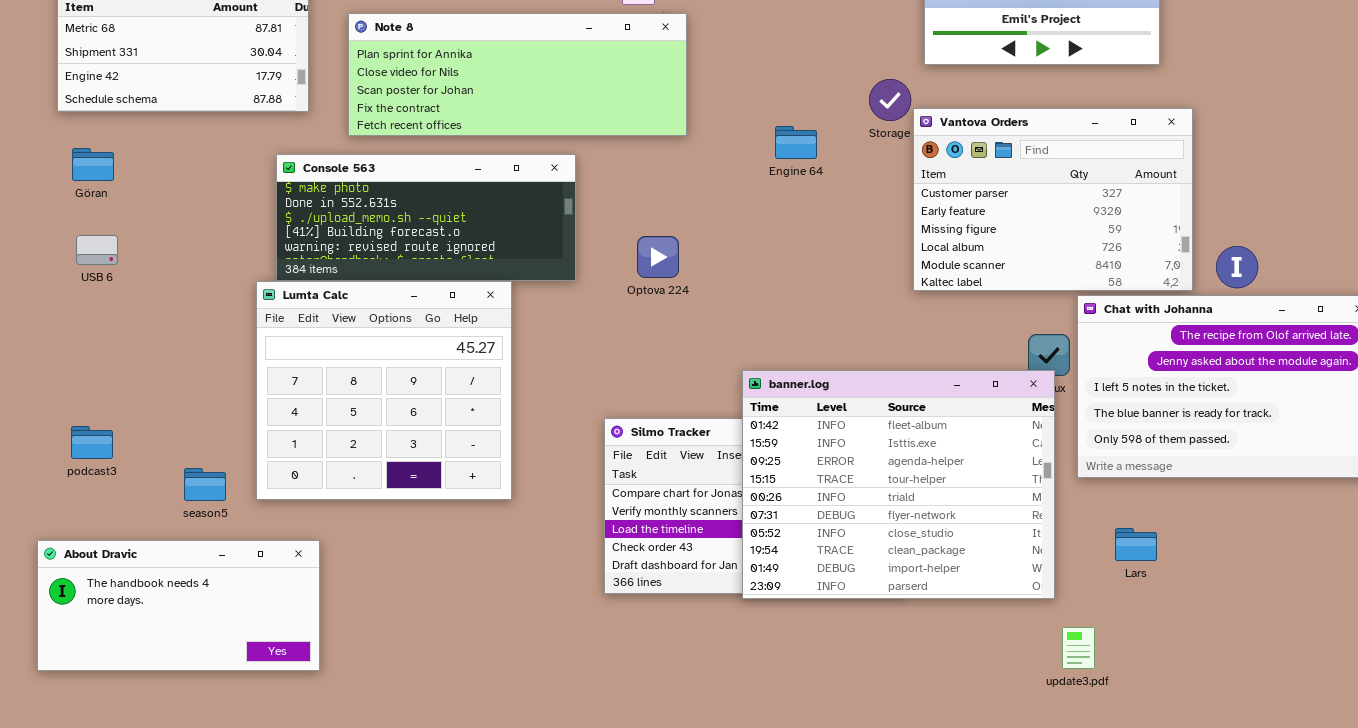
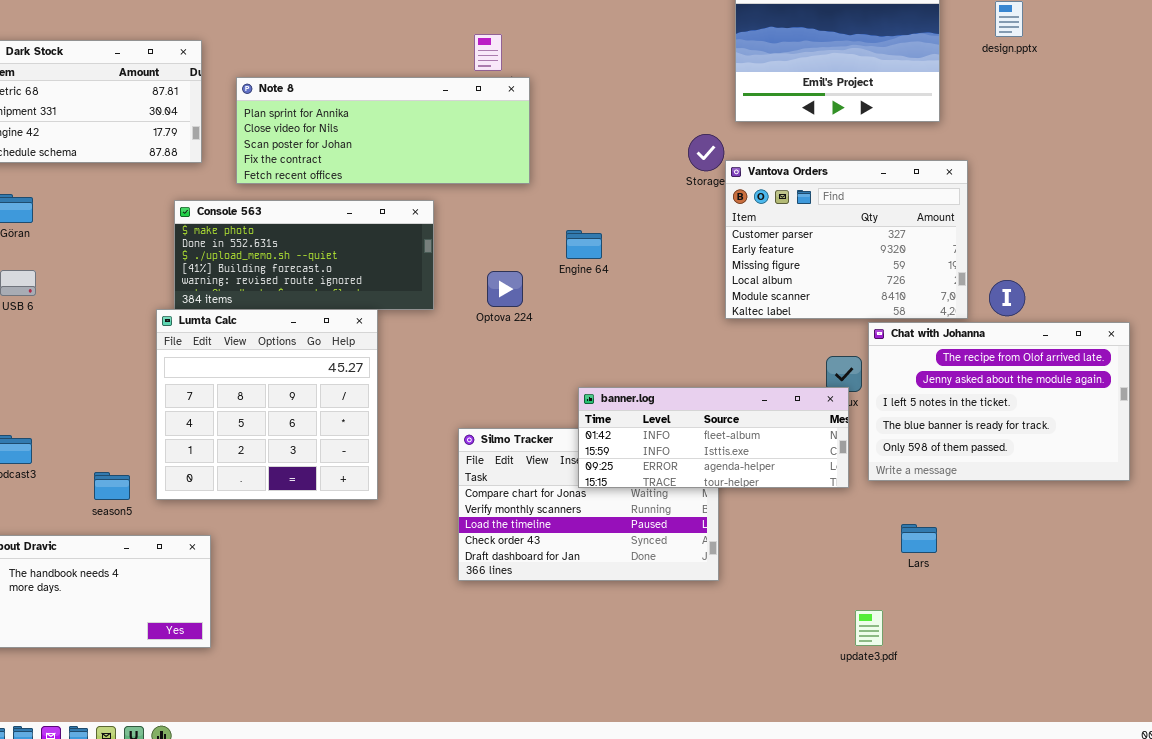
Engine 64: [775,126,817,159] -> [566,230,602,259], moved
banner.log: [742,370,1055,599] -> [578,387,849,488], resized

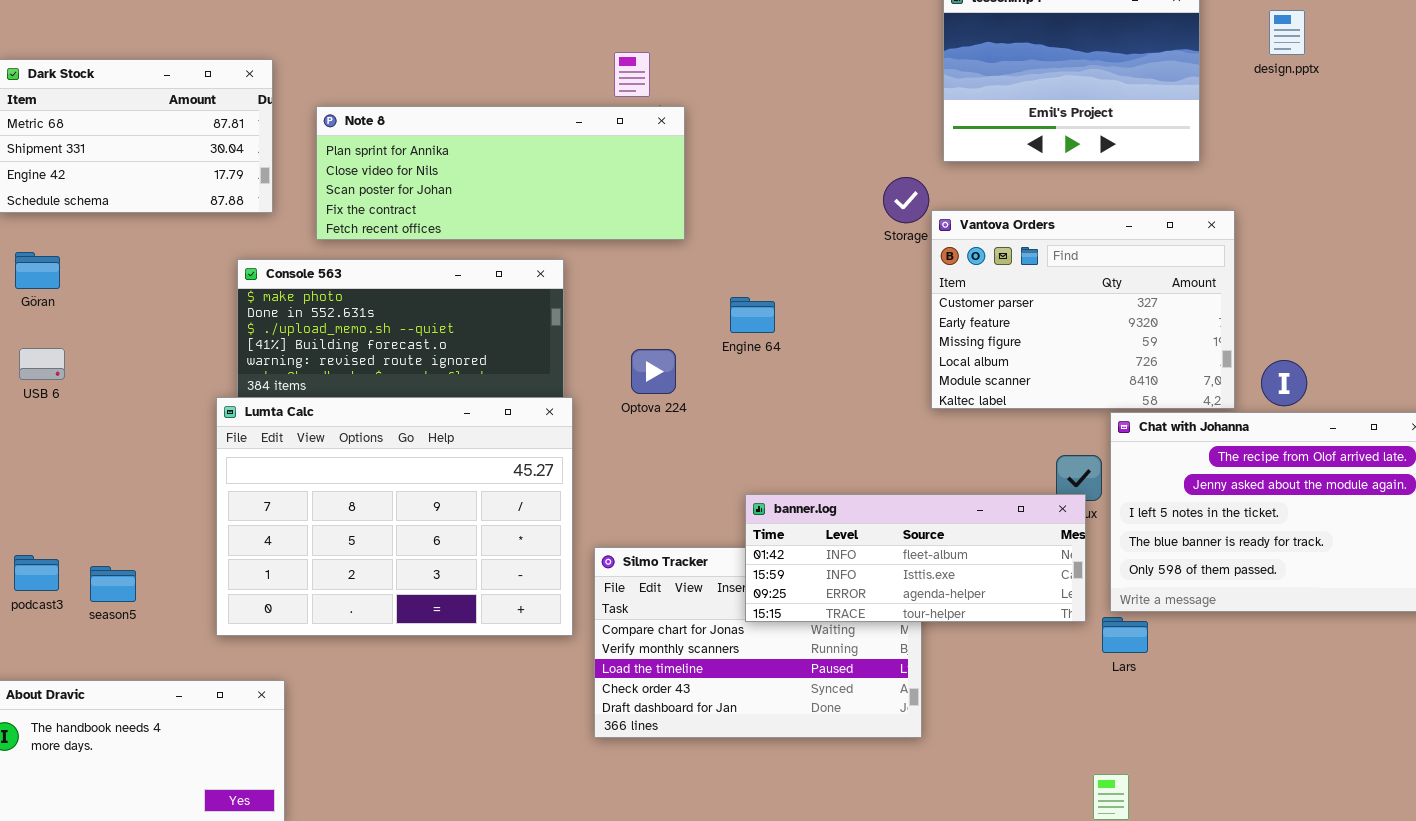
Lumta Calc: [156,309,378,500] -> [216,397,573,636], resized
season5: [94,472,130,500] -> [90,566,136,602], moved
Lars: [901,524,937,553] -> [1102,617,1148,653], moved

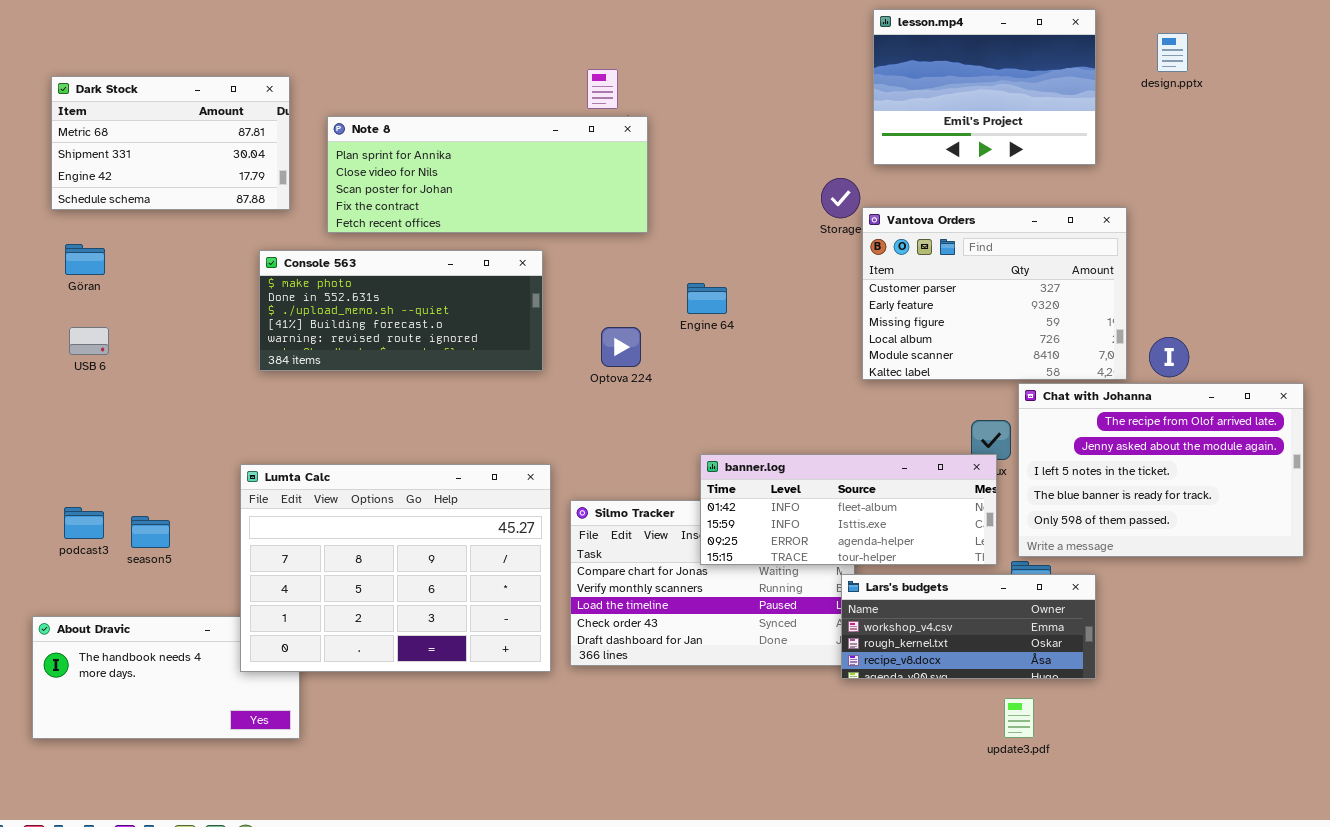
Lumta Calc: [216,397,573,636] -> [240,464,551,672], moved
Lars's budgets: none -> [841,574,1096,679], opened

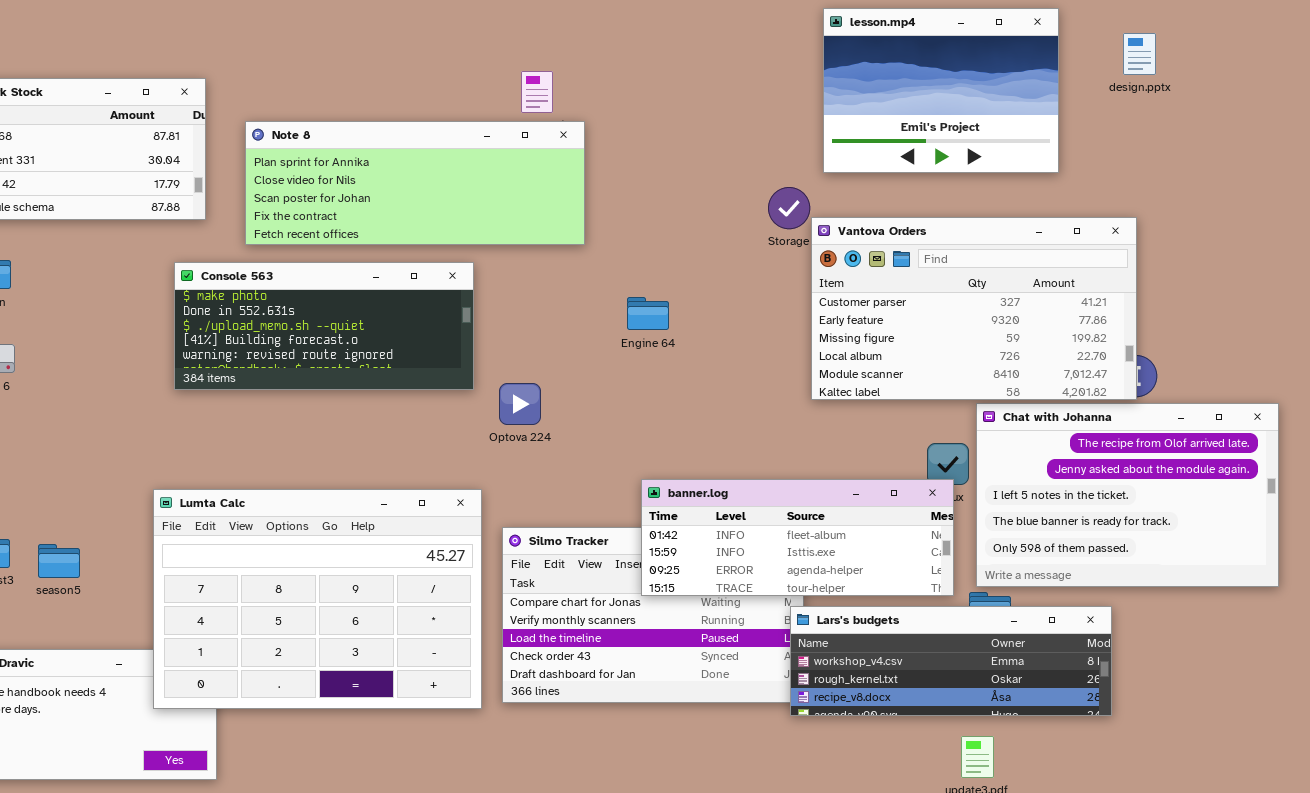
Vantova Orders: [862,207,1127,380] -> [811,217,1137,400], resized
Optova 224: [601,327,641,367] -> [499,383,541,425], moved
Lars's budgets: [841,574,1096,679] -> [790,606,1112,716], resized

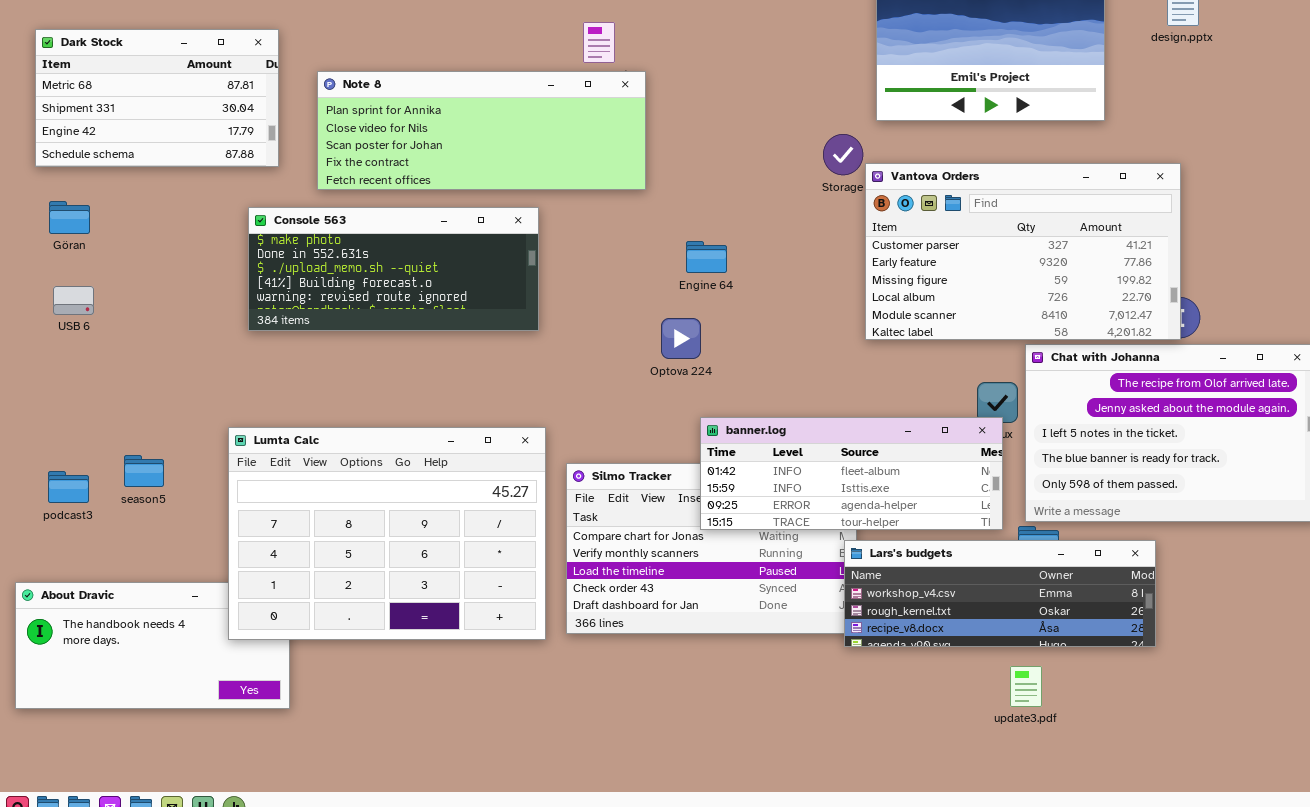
Optova 224: [499,383,541,425] -> [661,318,701,359], moved
season5: [38,544,80,578] -> [124,455,164,487], moved

